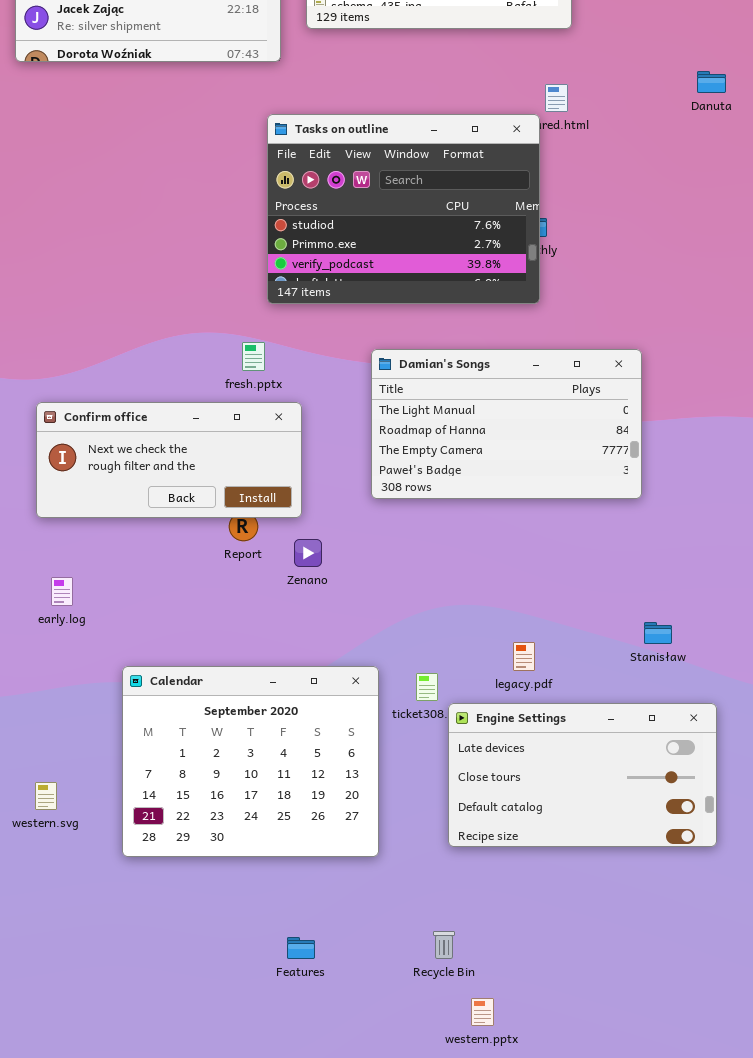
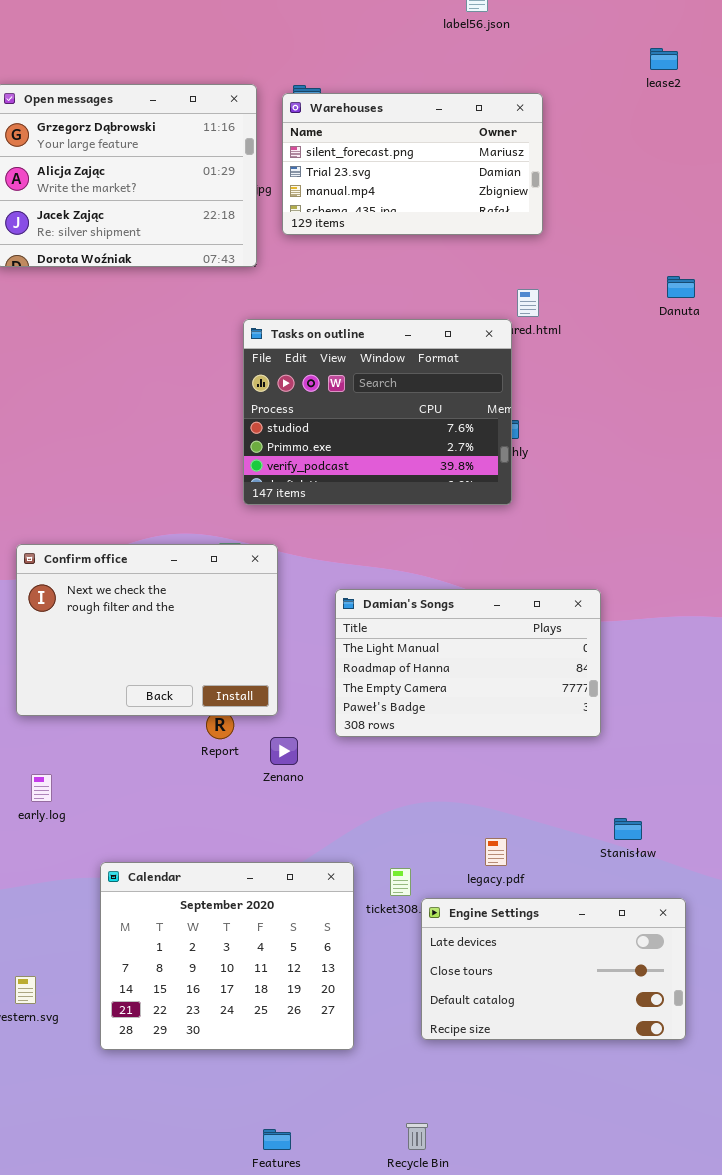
Damian's Songs: [371,349,642,499] -> [335,589,601,737], moved
Confirm office: [36,402,302,518] -> [16,544,278,716], resized

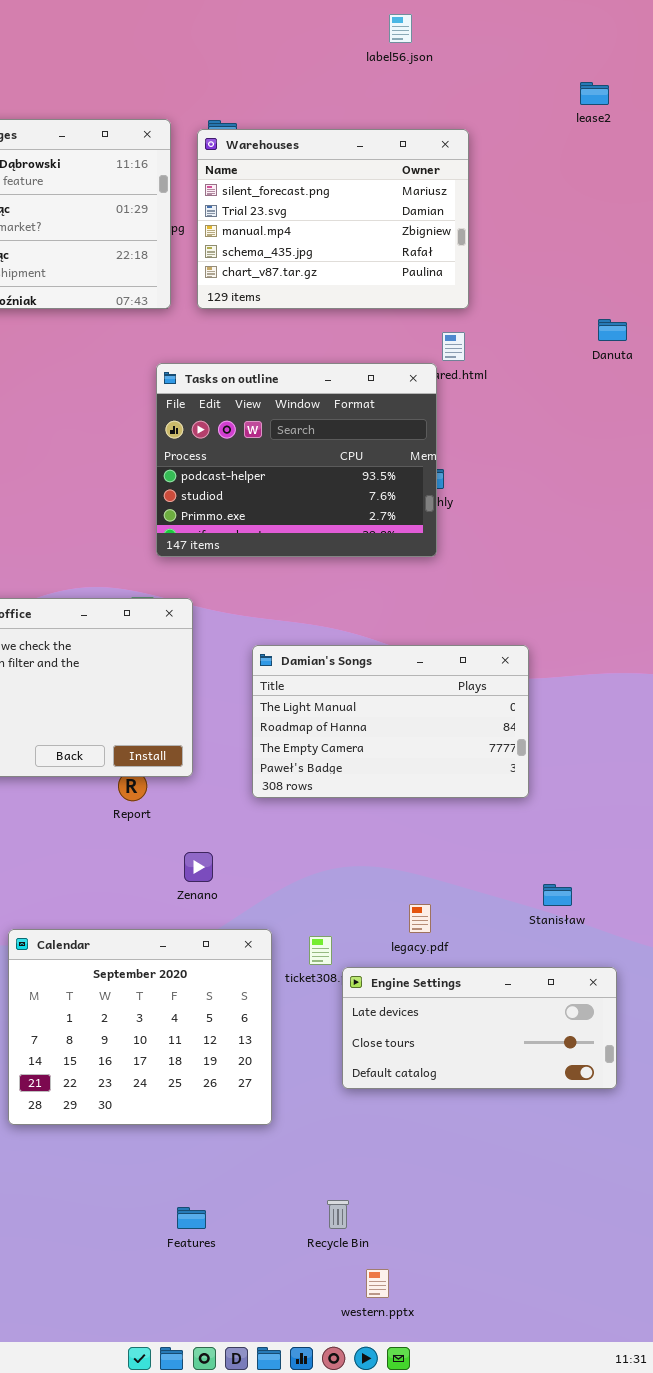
Warehouses: [282,93,543,235] -> [197,129,469,309], resized
Tasks on outline: [243,319,512,505] -> [156,363,437,557], scrolled up 1 row
Zenano: [270,737,298,765] -> [184,852,213,882], moved
Engine Settings: [421,898,686,1040] -> [342,967,617,1089], resized

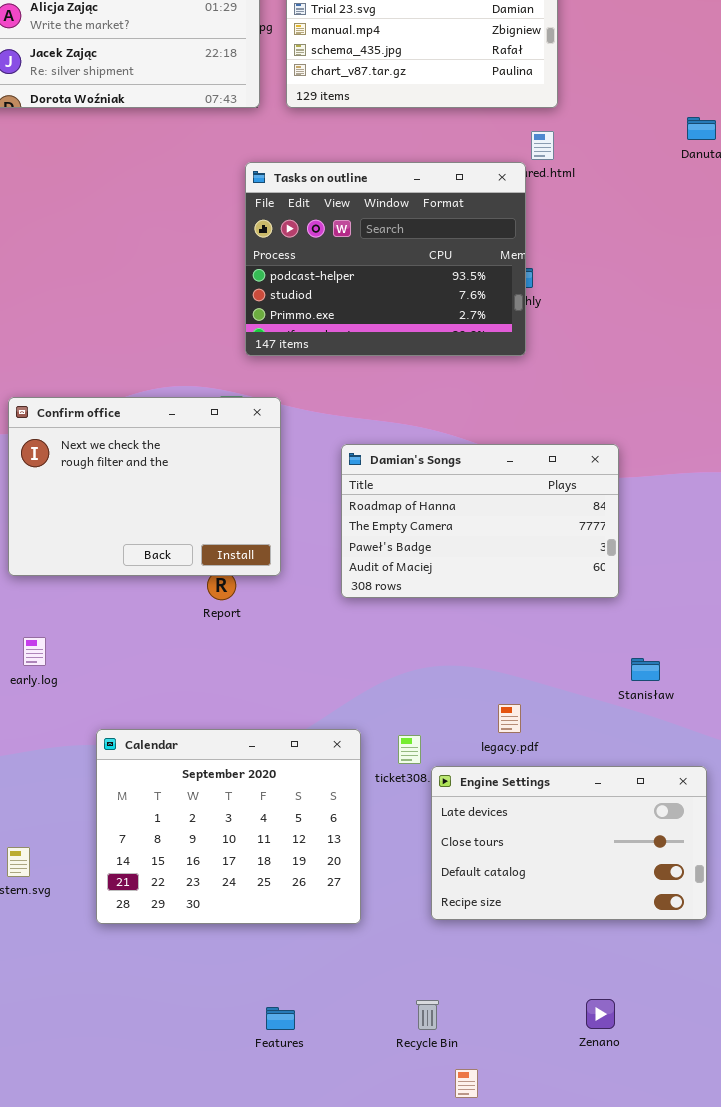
Damian's Songs: [252,645,529,798] -> [341,444,619,598], scrolled down 1 row
Zenano: [184,852,213,882] -> [586,999,615,1029], moved
Stanisław: [543,884,572,906] -> [631,658,660,681], moved
Engine Settings: [342,967,617,1089] -> [431,766,707,920], resized

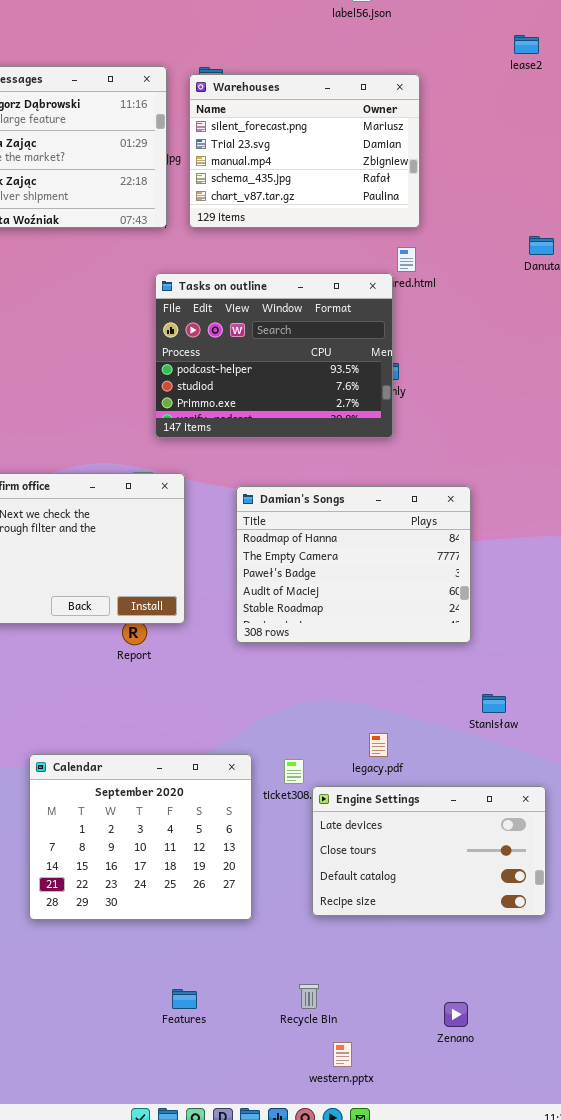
Damian's Songs: [341,444,619,598] -> [236,486,471,643], resized
Zenano: [586,999,615,1029] -> [444,1002,468,1027], moved

